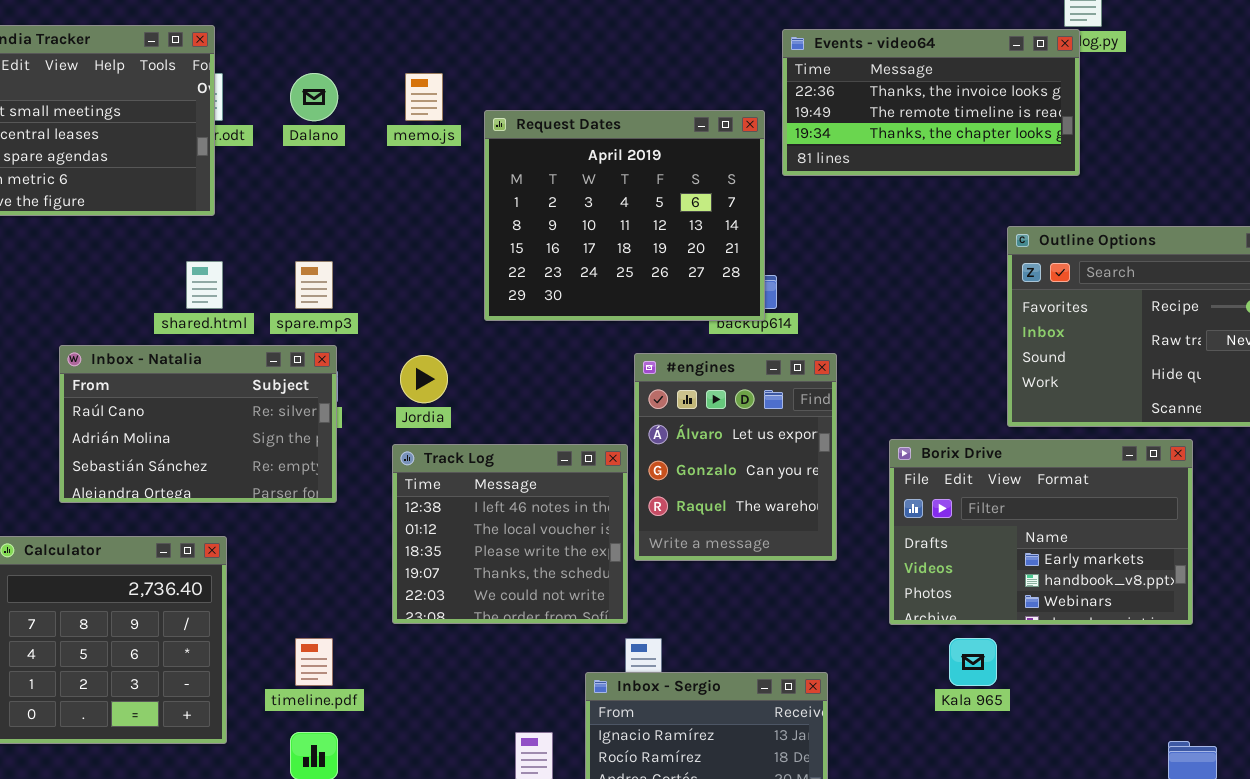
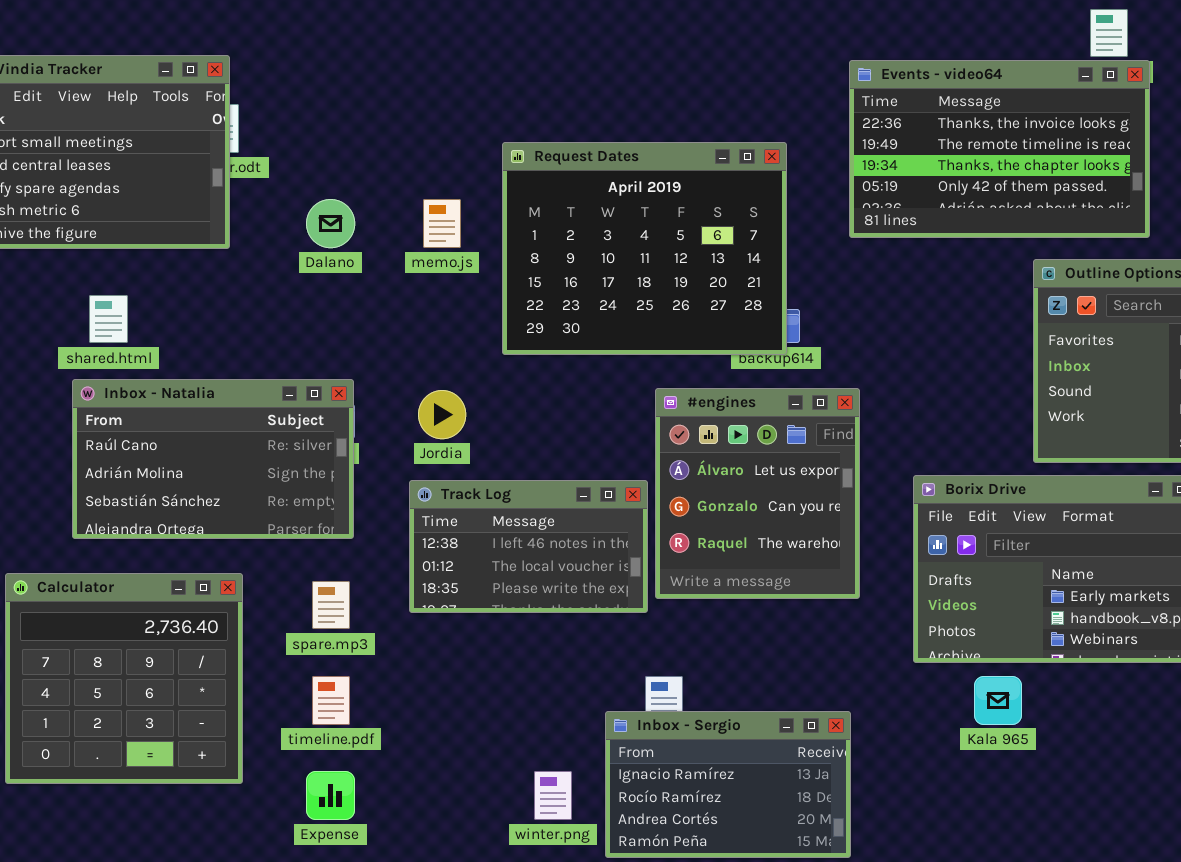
Events - video64: [782,29,1080,176] -> [849,60,1150,238], moved, resized
Dalano: [290,73,338,121] -> [306,199,355,248], moved
memo.js: [405,73,443,121] -> [423,199,461,248], moved
shared.html: [186,261,223,309] -> [89,295,128,343], moved
spare.mp3: [295,261,333,309] -> [312,581,350,629], moved
Track Log: [392,444,628,624] -> [409,480,648,613], resized

